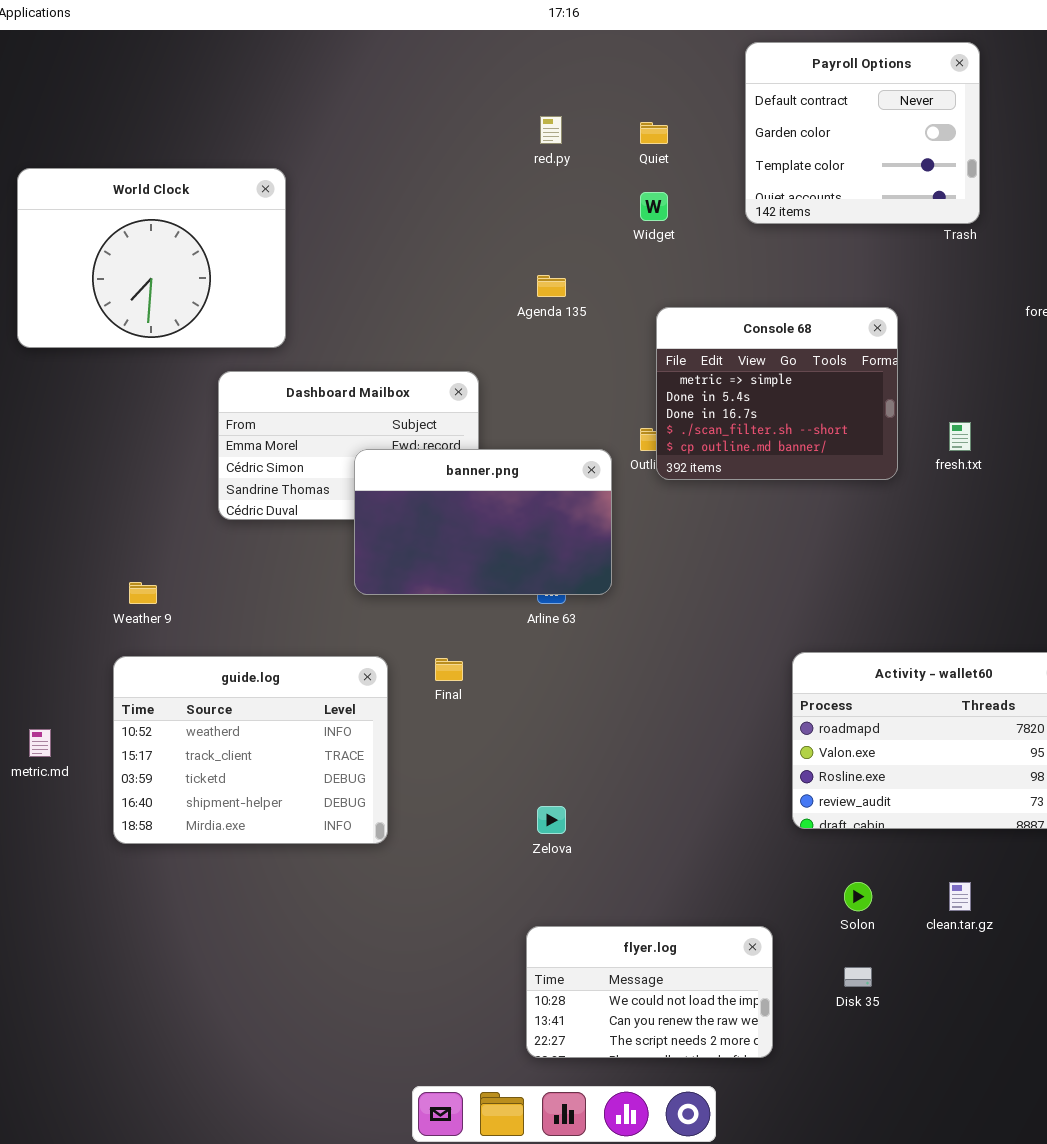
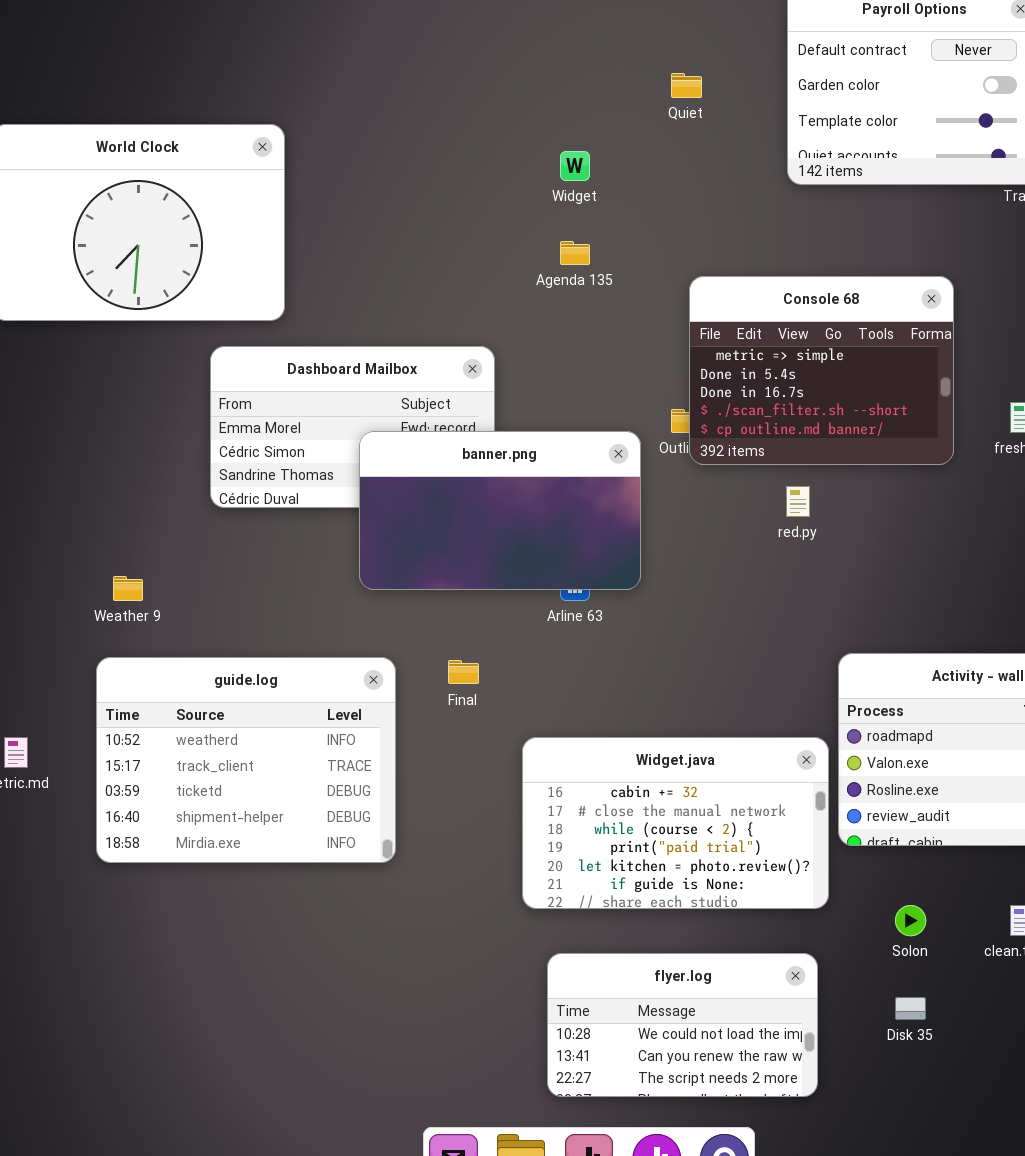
red.py: [540,116,562,144] -> [786,486,810,517], moved
Widget: [640,192,668,221] -> [560,151,590,181], moved
Widget.java: none -> [522,737,829,909], opened

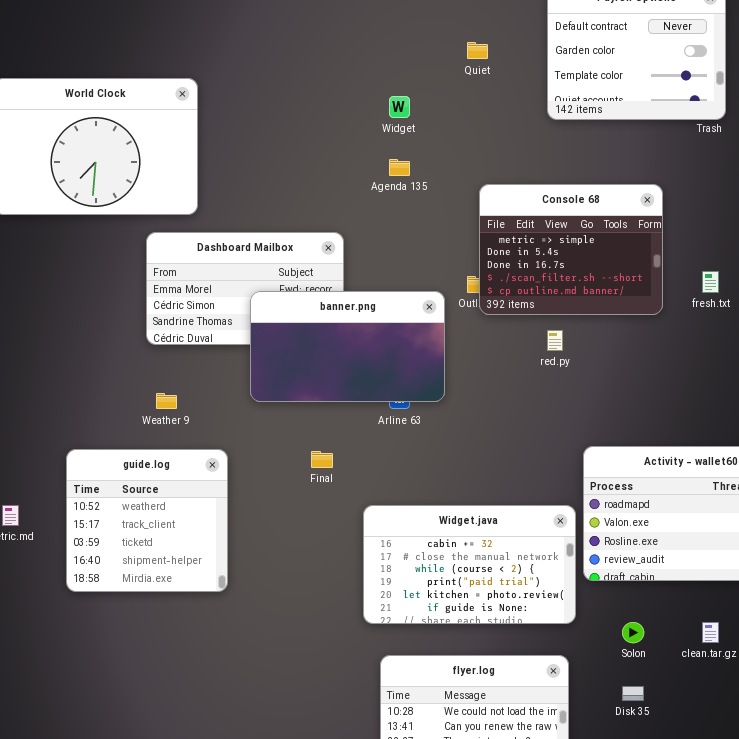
Weather 9: [113,576,143,601] -> [156,393,177,409], moved
guide.log: [96,657,396,863] -> [66,449,228,592], resized

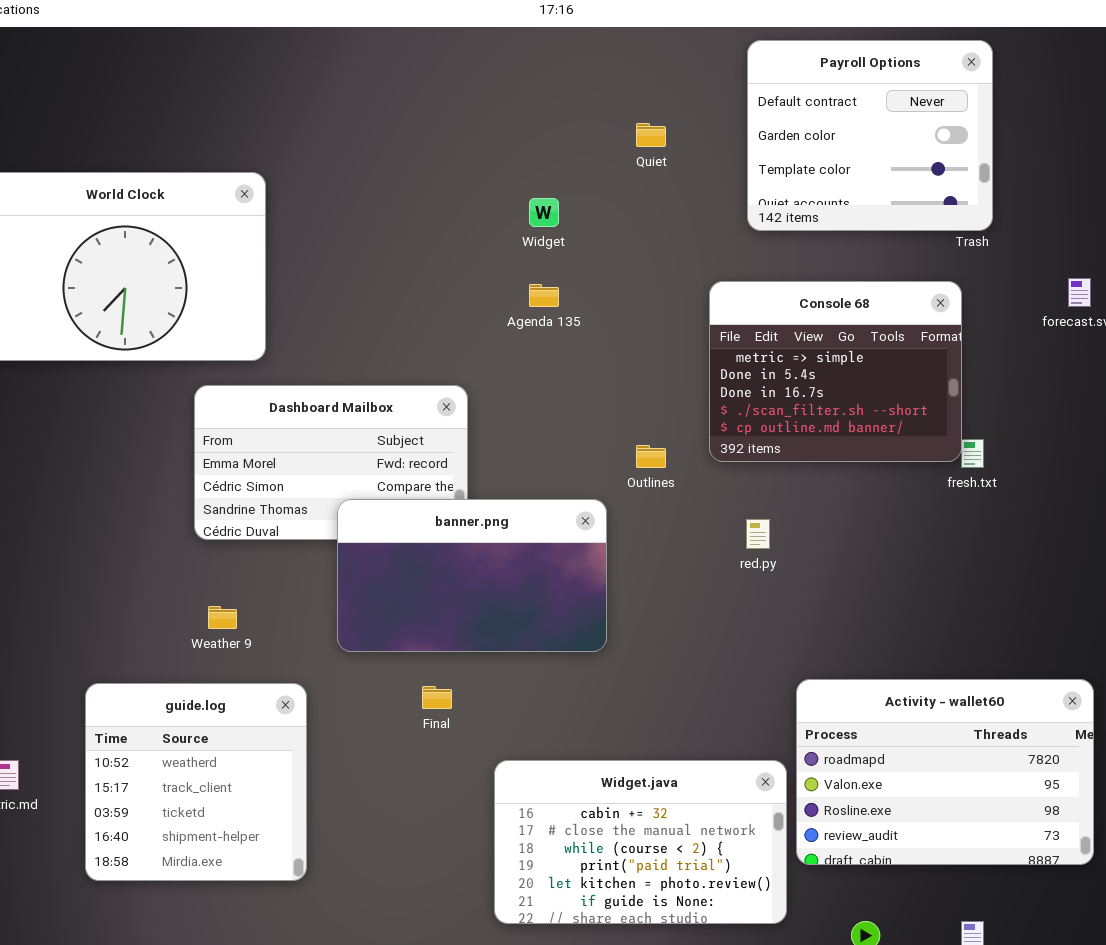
Console 68: [479,184,663,315] -> [709,281,962,462], moved
banner.png: [250,291,445,402] -> [337,499,607,652], moved

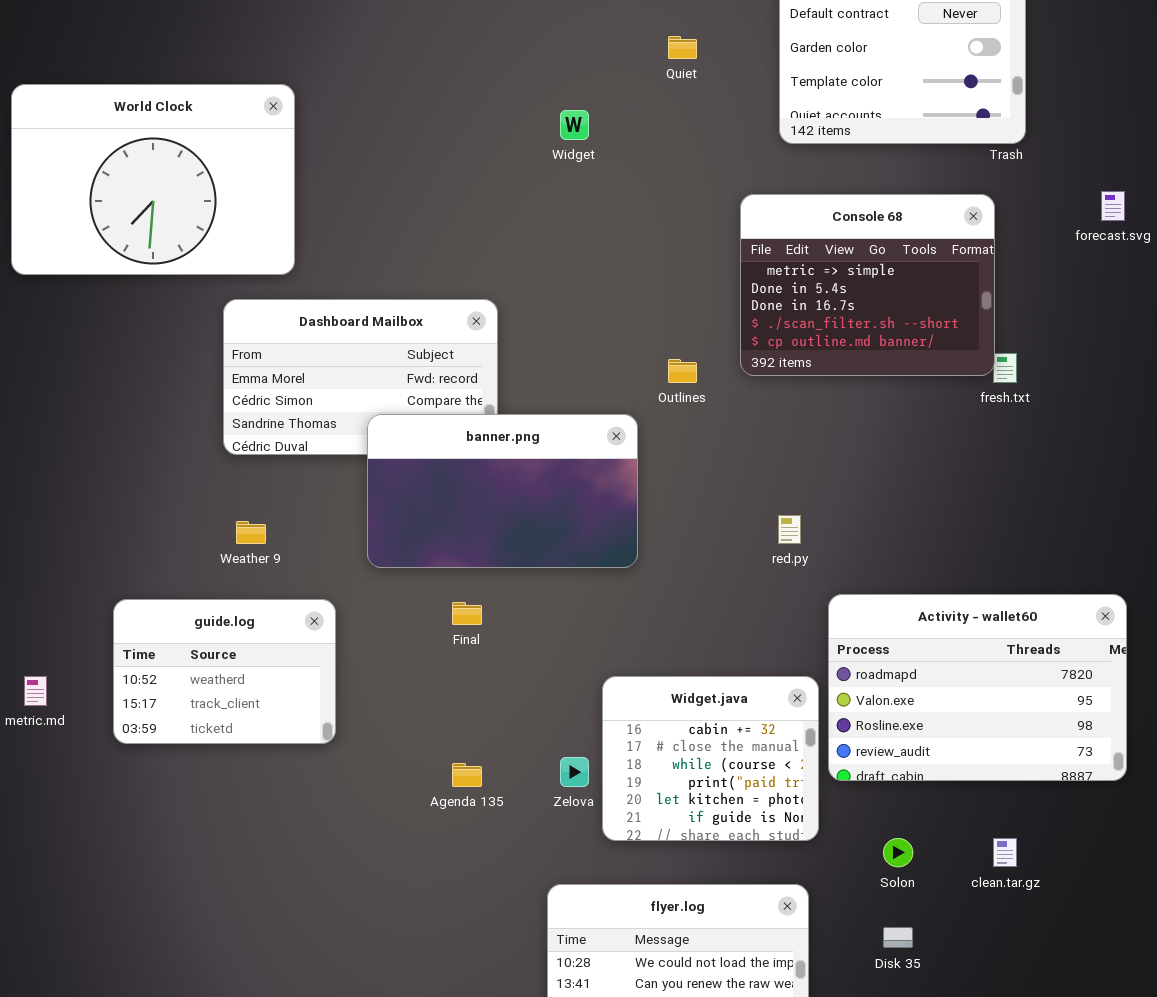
Agenda 135: [529,284,559,307] -> [452,763,482,787], moved
red.py: [746,519,770,549] -> [778,515,801,544], moved
guide.log: [85,683,307,881] -> [113,599,336,744], resized
Widget.java: [494,760,787,924] -> [602,676,819,841], resized

